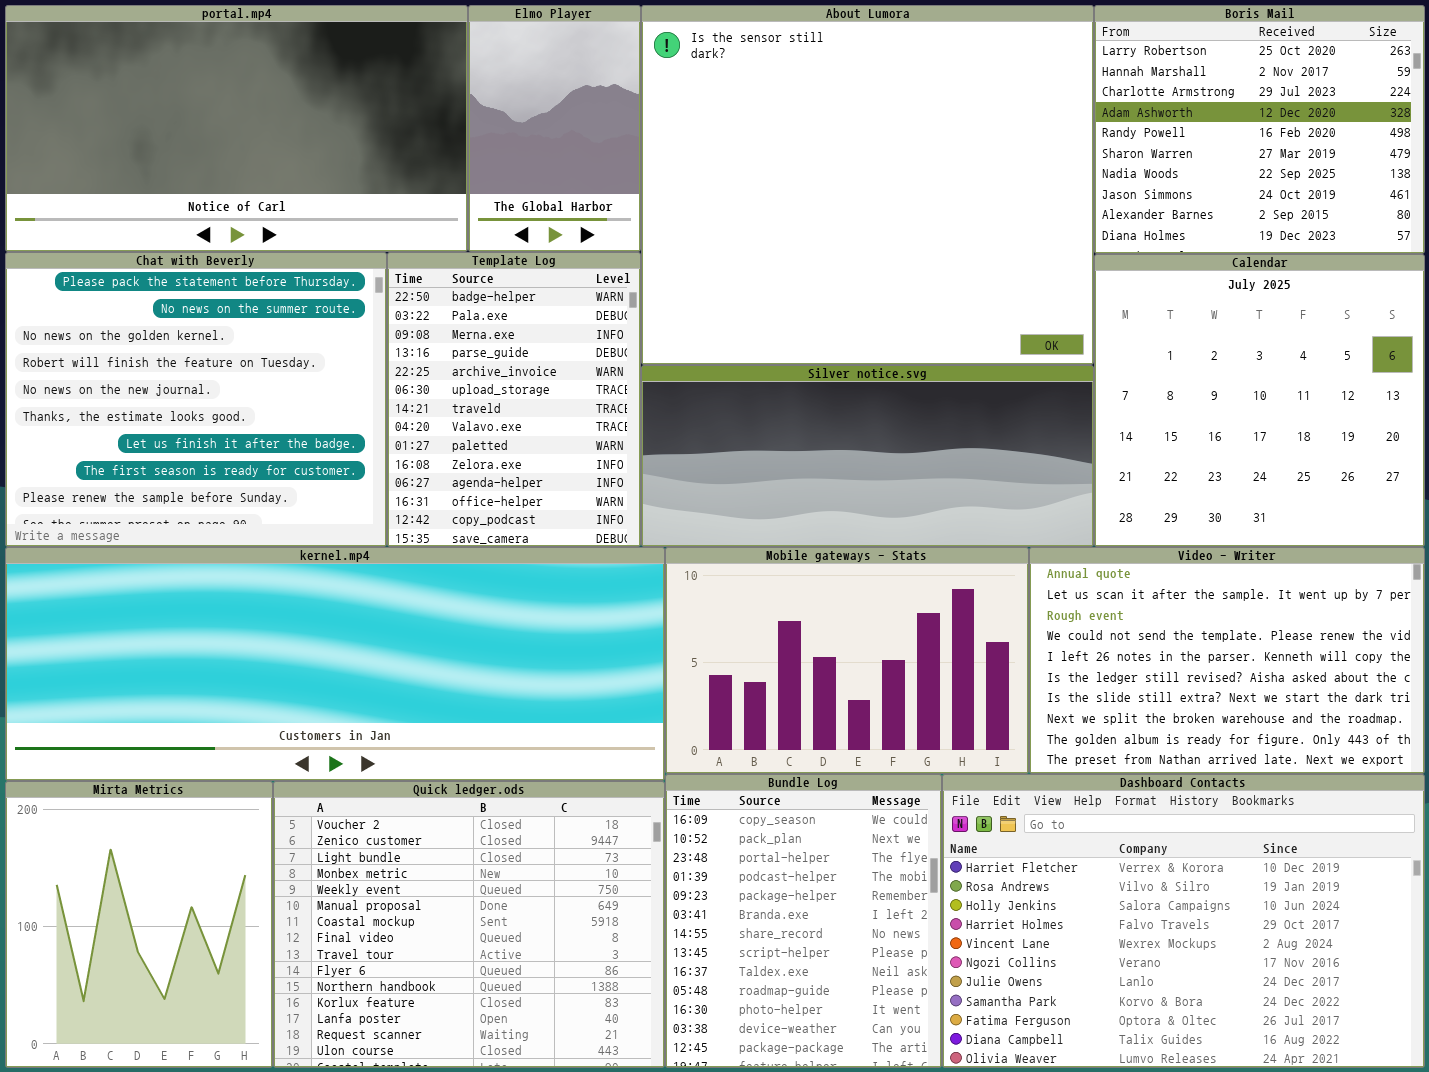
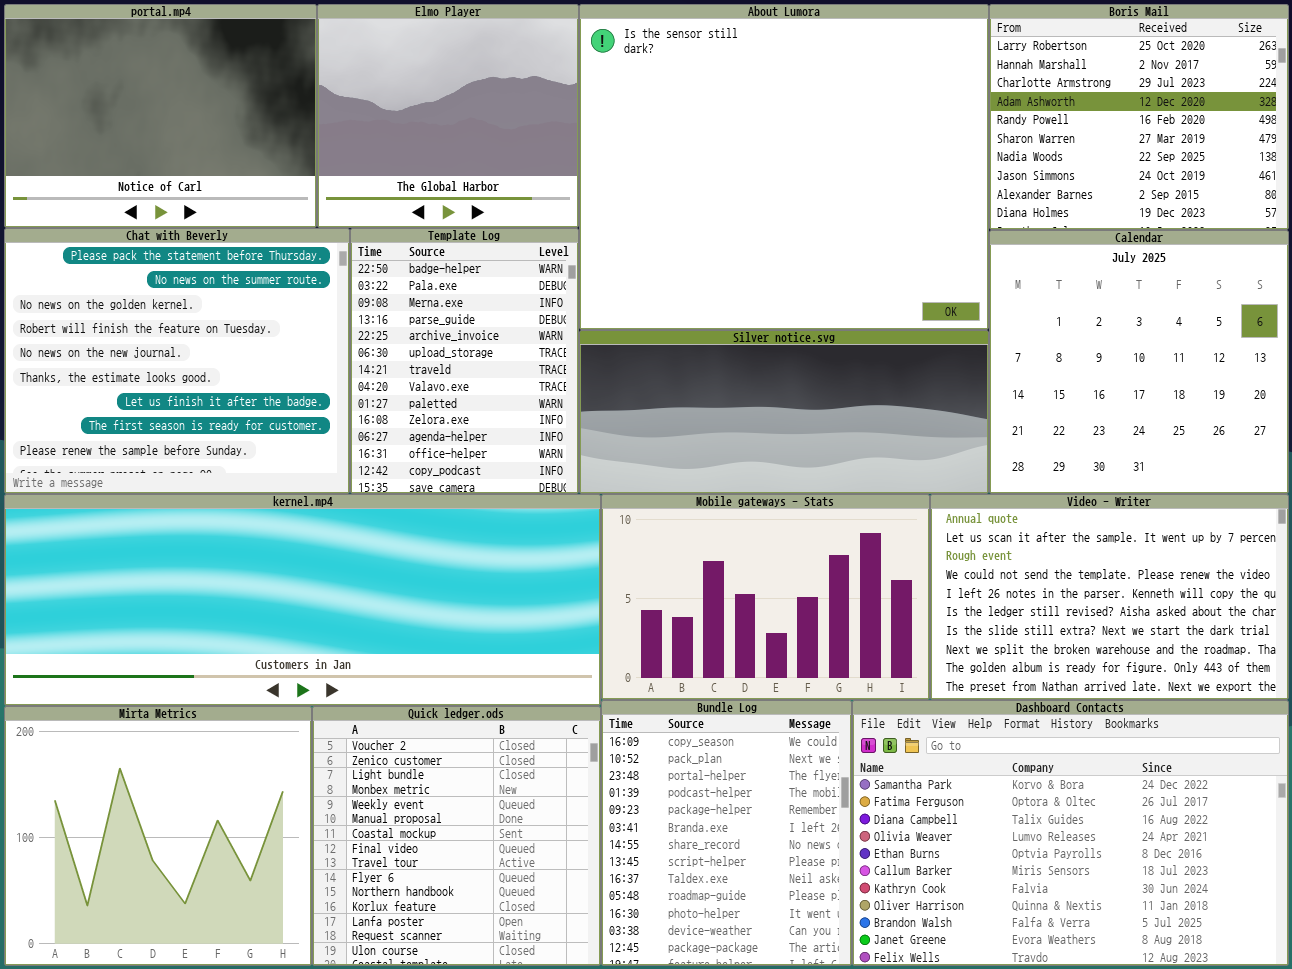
portal.mp4: [5,5,468,252] -> [4,4,317,228], resized
Elmo Player: [468,5,641,252] -> [317,4,579,228], resized
Dashboard Contacts: [942,774,1425,1068] -> [852,700,1289,966], scrolled down 7 rows
Mirta Metrics: [5,781,273,1068] -> [4,706,312,966], resized
Quick ledger.ods: [273,781,665,1068] -> [312,706,601,966], resized

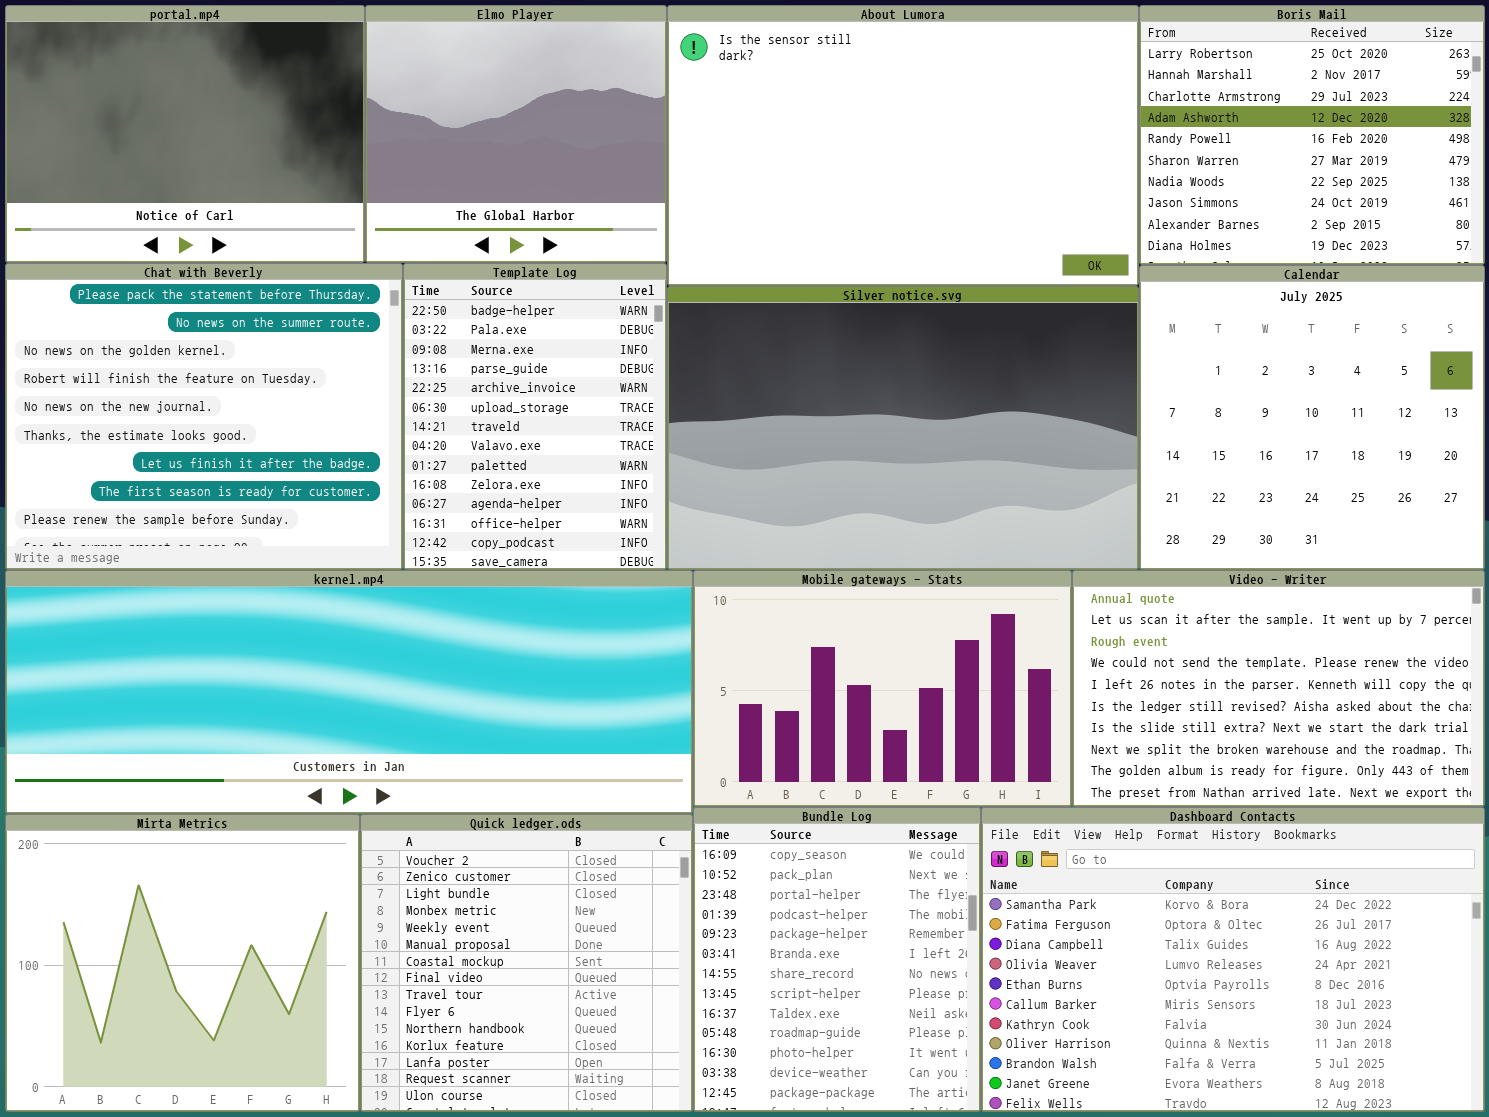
About Lumora: [579,4,989,330] -> [667,5,1139,286], resized
Silver notice.svg: [579,330,989,494] -> [667,286,1139,570], resized

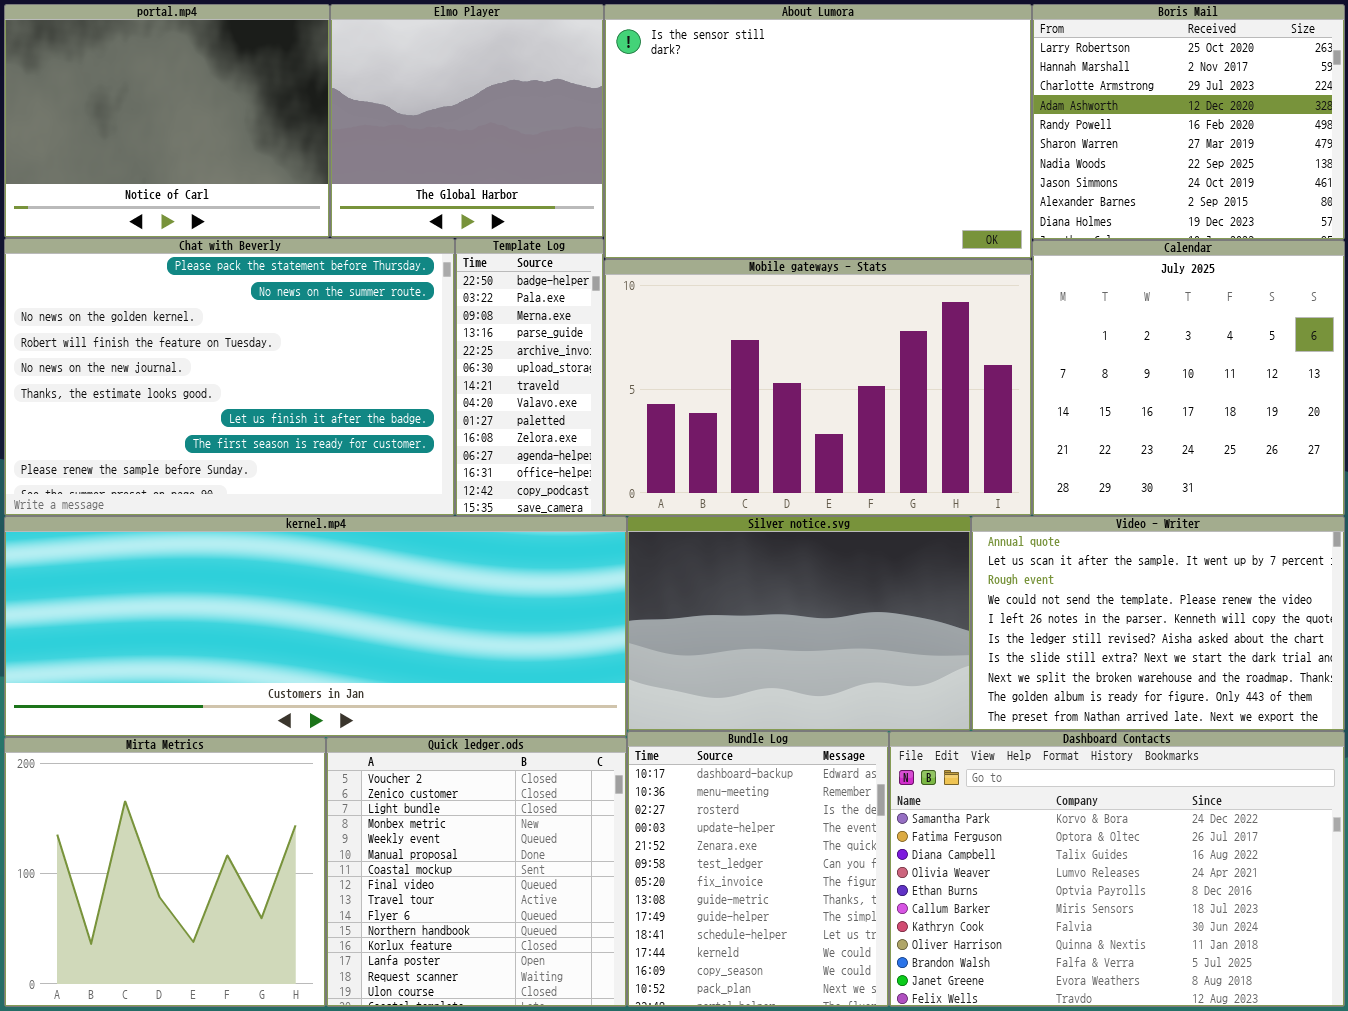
Chat with Beverly: [5,263,403,570] -> [4,238,455,516], resized
Template Log: [403,263,667,570] -> [455,238,604,516], resized
Silver notice.svg: [667,286,1139,570] -> [627,516,971,731], moved, resized
Mobile gateways - Stats: [693,570,1072,807] -> [604,259,1032,516], moved, resized
Bundle Log: [693,807,981,1112] -> [627,731,889,1007], scrolled up 11 rows

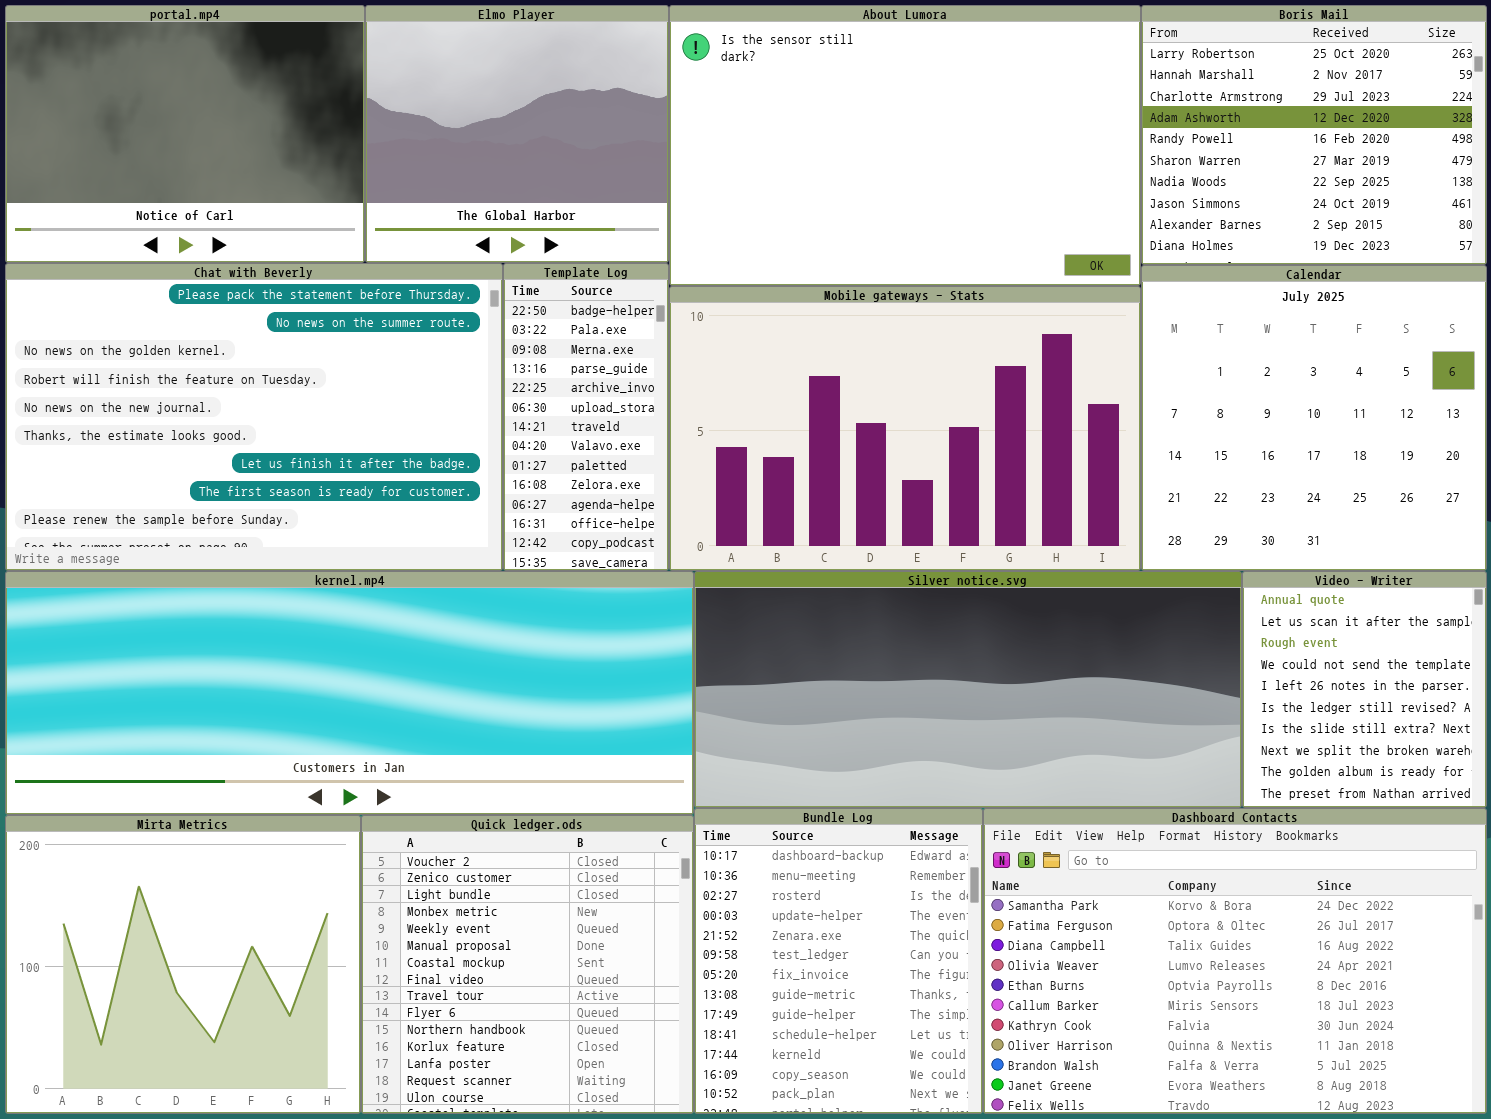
Silver notice.svg: [627,516,971,731] -> [694,571,1242,808], resized
Video - Writer: [971,516,1345,731] -> [1242,571,1487,808], resized

